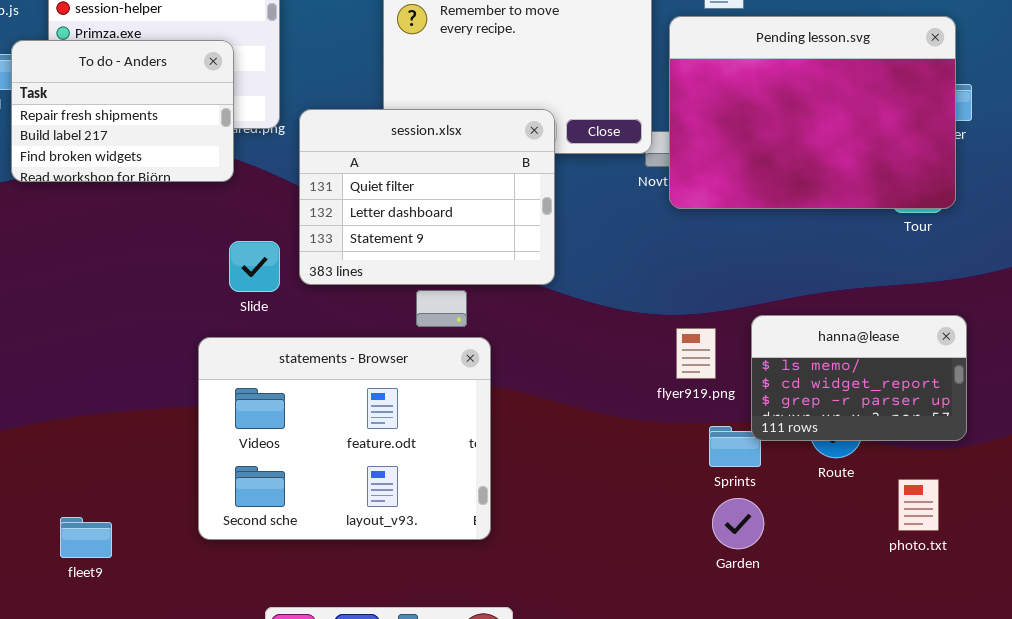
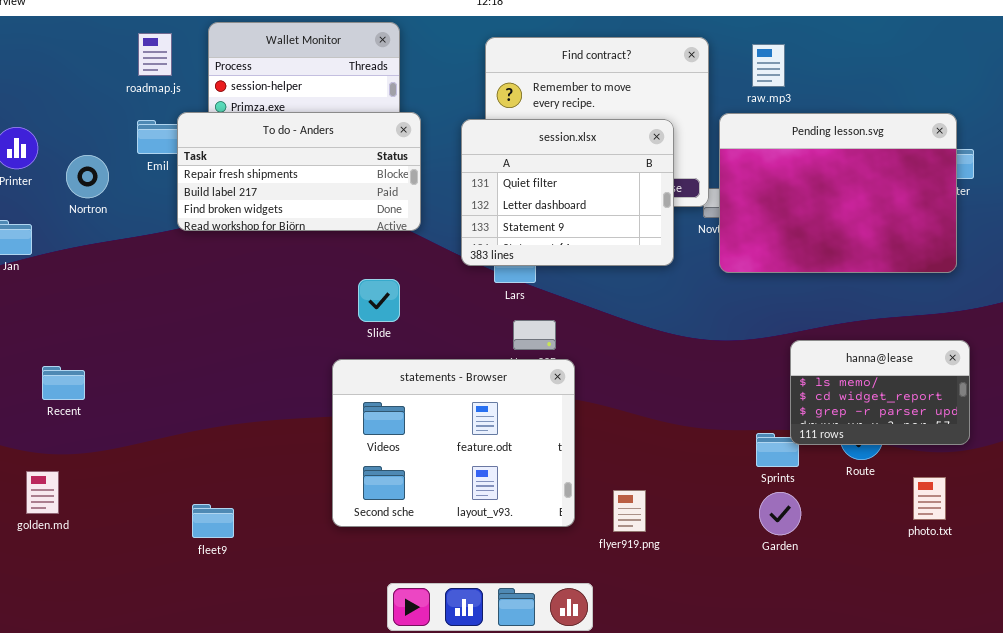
Pending lesson.svg: [669,16,956,209] -> [719,113,957,273], moved
To do - Anders: [11,40,234,182] -> [177,112,421,231], resized
session.xlsx: [299,109,555,285] -> [461,119,674,266], moved
flyer919.png: [676,328,716,379] -> [613,490,646,532], moved
fleet9: [60,517,112,558] -> [192,504,234,538], moved

